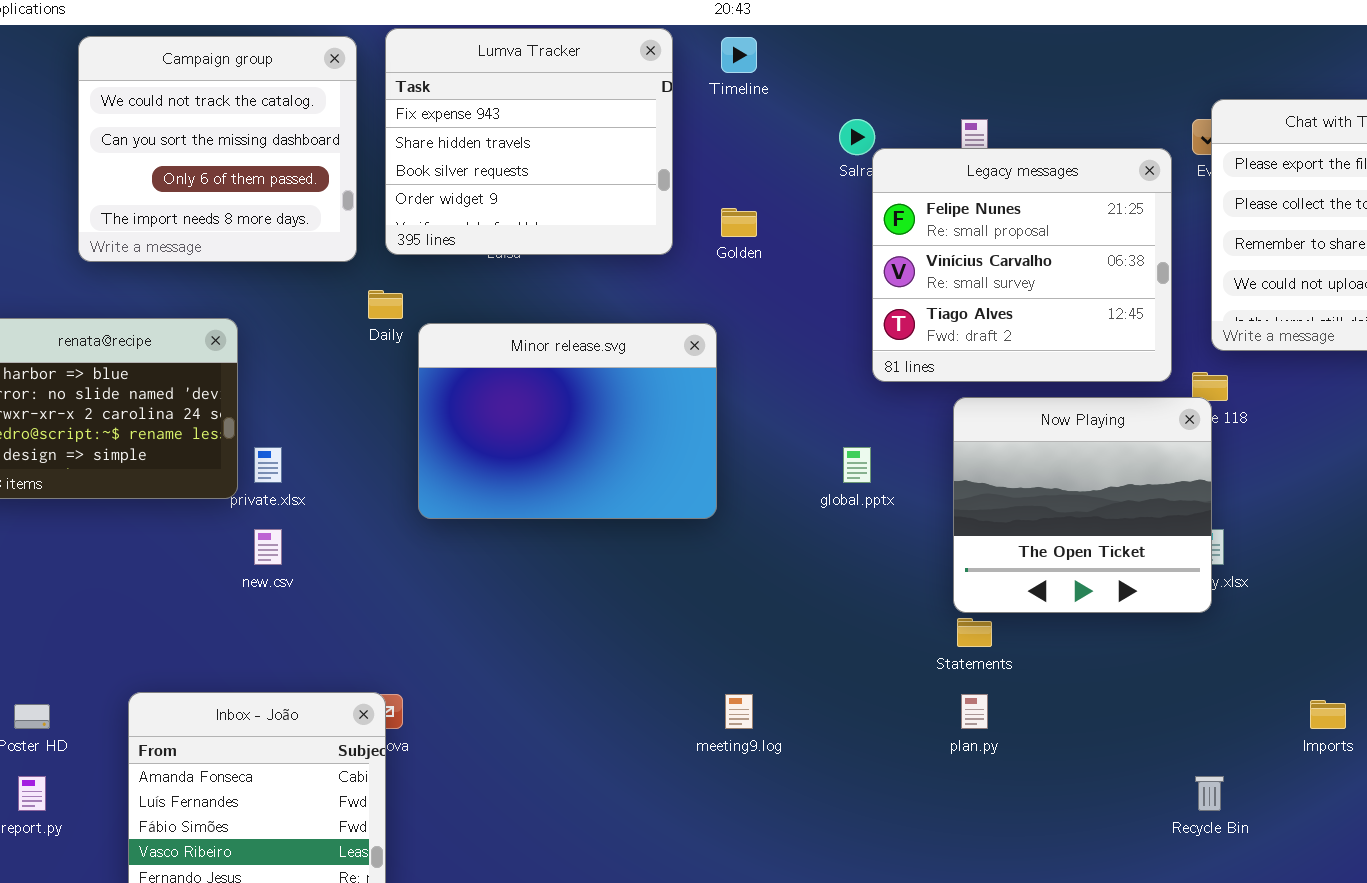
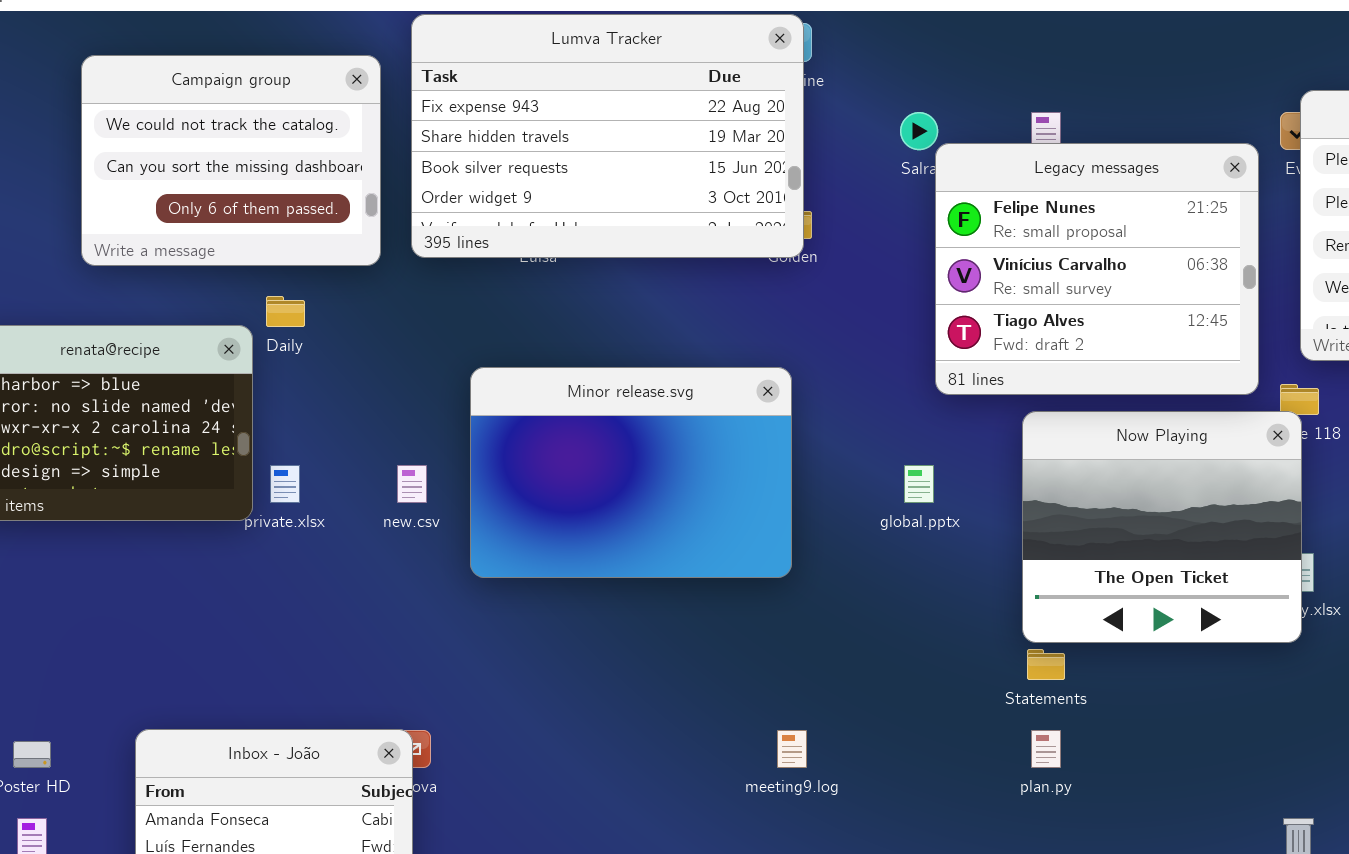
Lumva Tracker: [385,28,673,255] -> [411,14,804,258], resized
Campaign group: [78,36,357,262] -> [81,55,381,266], resized
Daily: [368,290,403,319] -> [266,296,305,327], moved
Minor release.svg: [418,323,717,519] -> [470,367,792,578], moved
new.csv: [254,529,282,565] -> [397,465,427,503], moved

